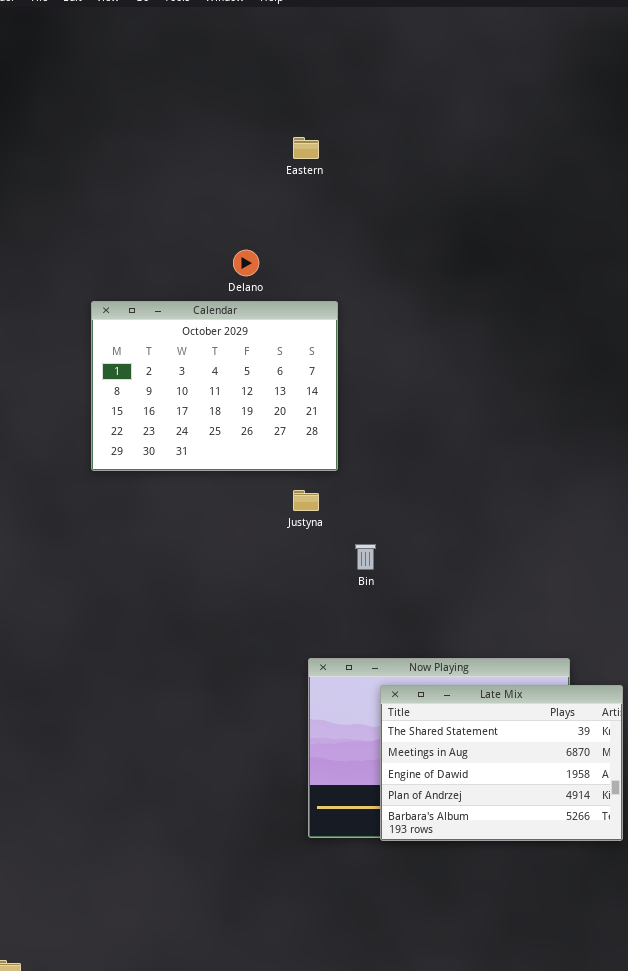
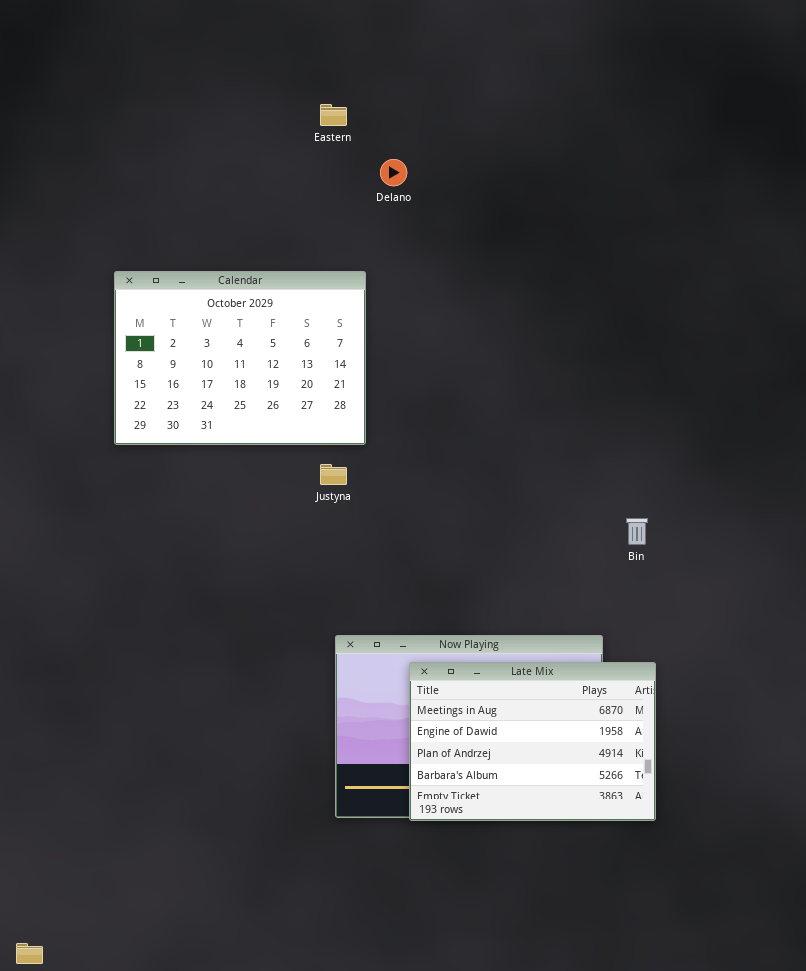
Delano: [233,250,259,276] -> [380,159,407,186], moved
Bin: [355,544,376,570] -> [626,518,648,545], moved
Late Mix: [380,685,623,841] -> [409,662,656,821], scrolled down 1 row

